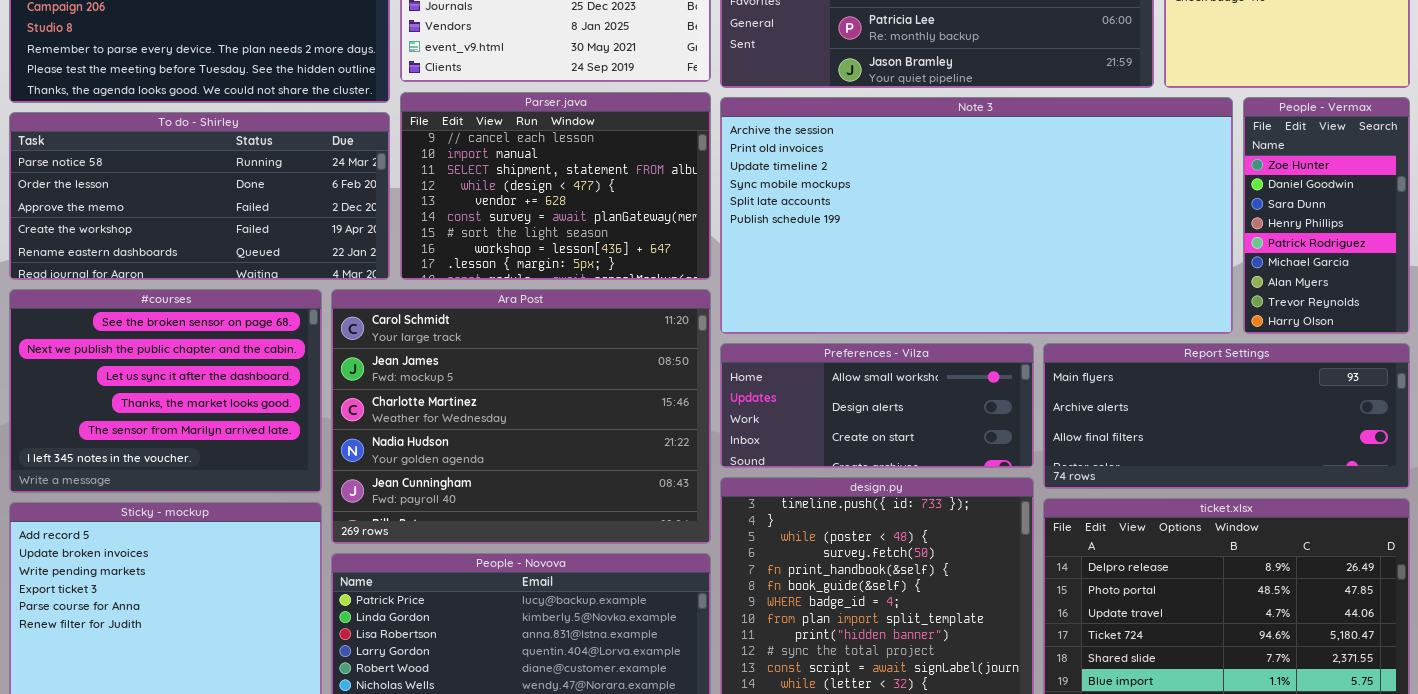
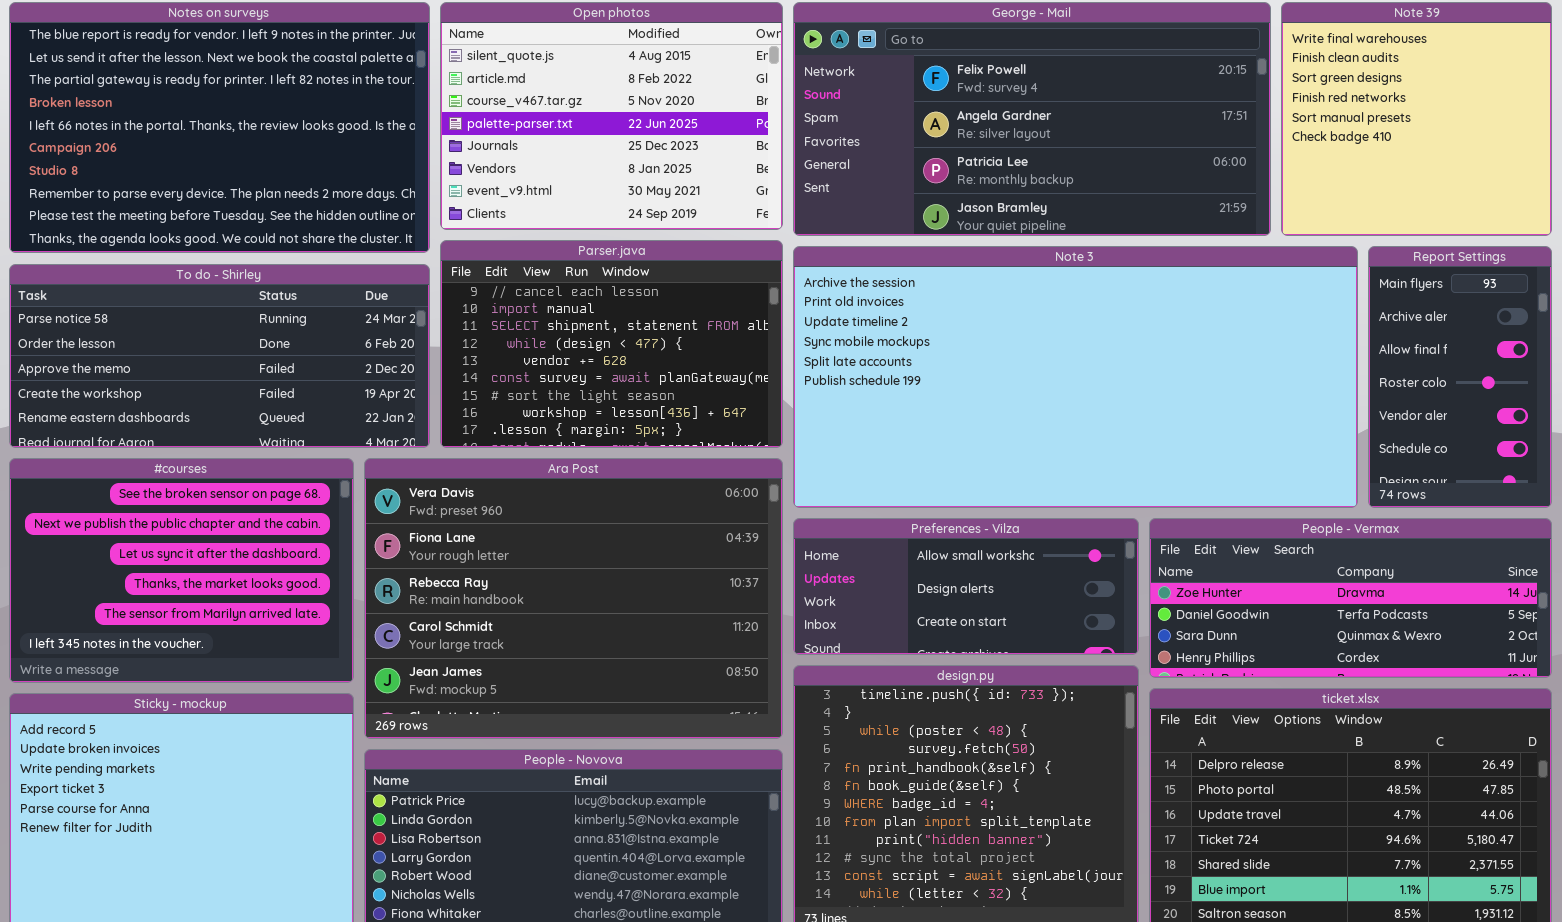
People - Vermax: [1243,97,1410,334] -> [1149,518,1552,678], moved, resized
Ara Post: [331,289,711,544] -> [364,458,783,739], scrolled up 3 rows
Report Settings: [1043,343,1410,489] -> [1368,246,1552,508], moved, resized

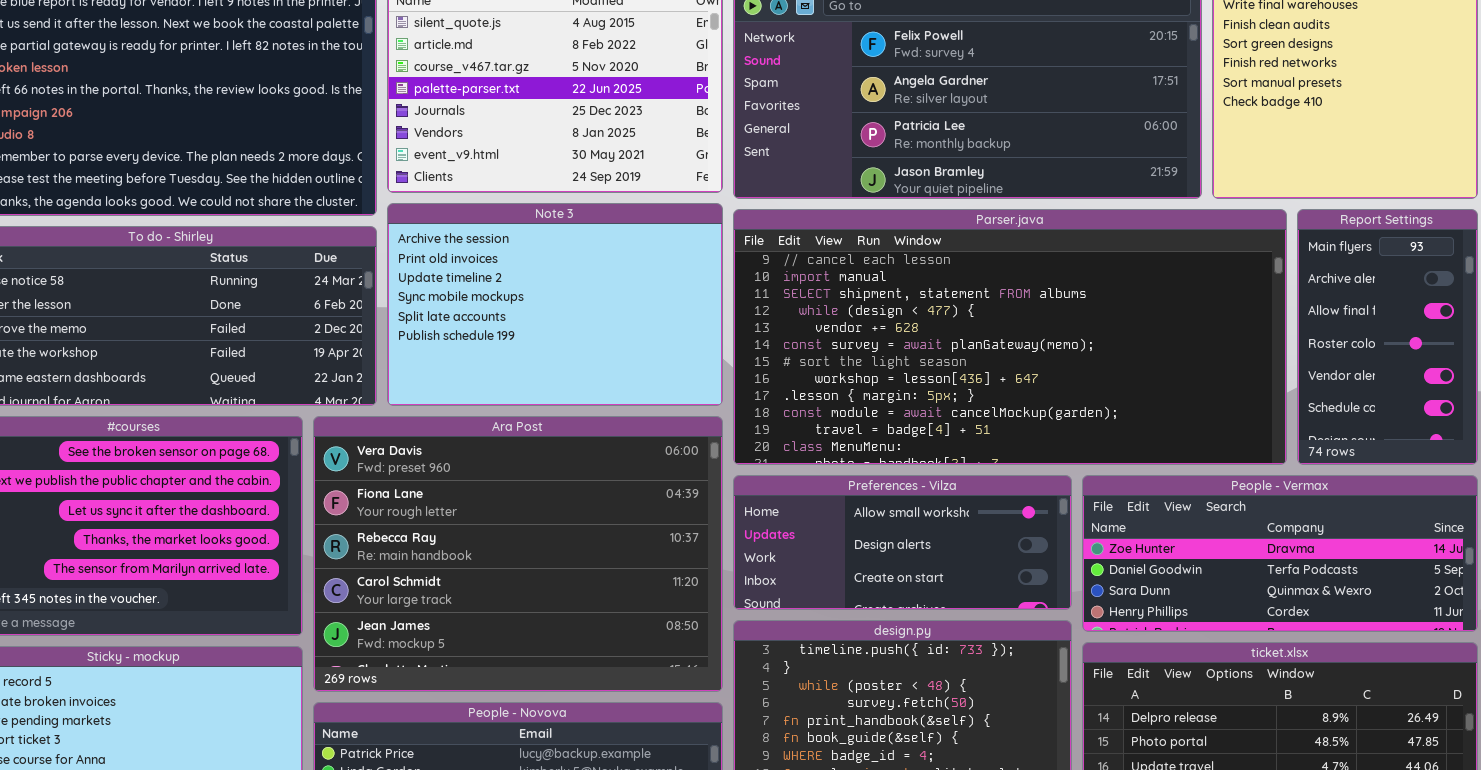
Parser.java: [440,240,783,448] -> [733,209,1287,465], moved, resized
Note 3: [793,246,1358,508] -> [387,203,723,406], moved, resized

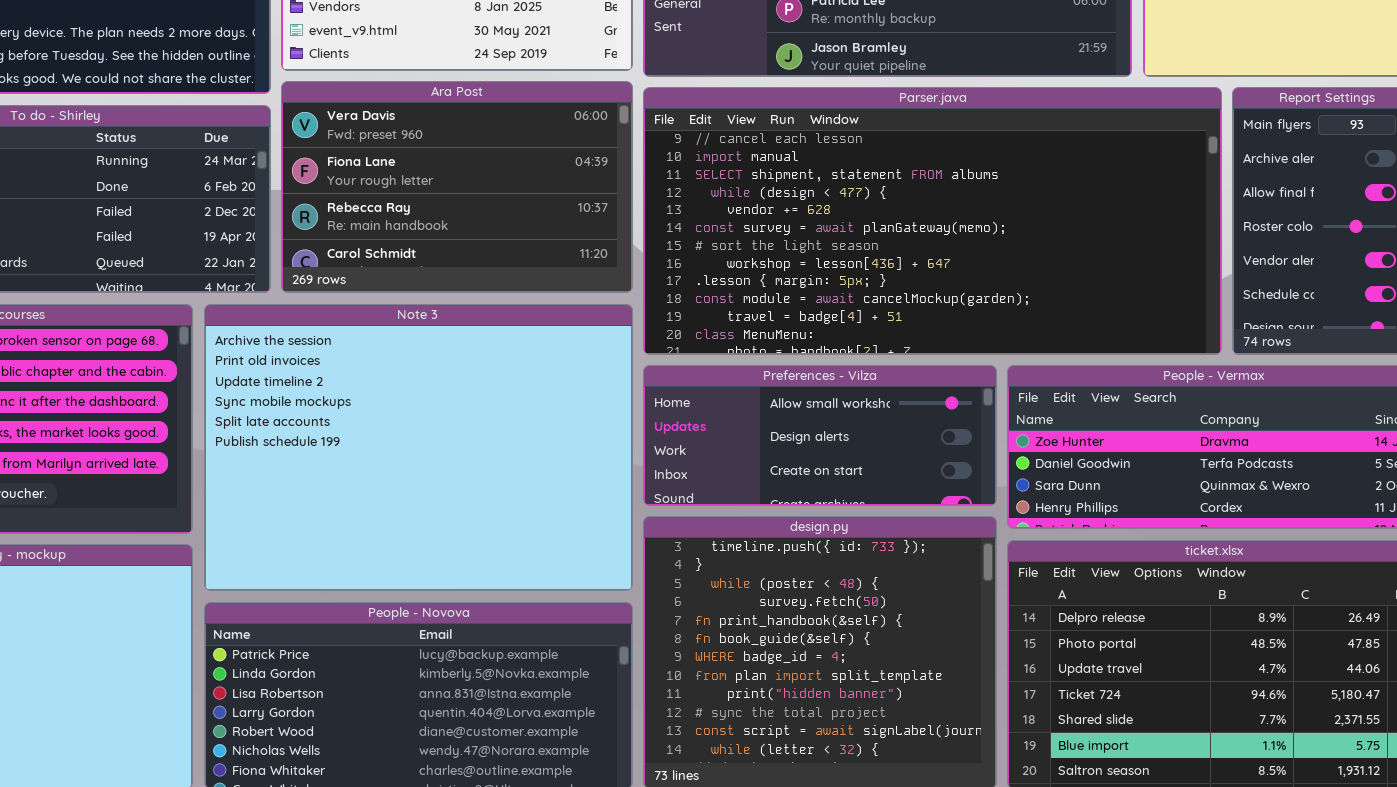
Note 3: [387,203,723,406] -> [204,304,633,591], moved, resized
Ara Post: [313,416,723,692] -> [281,81,633,293], moved, resized

